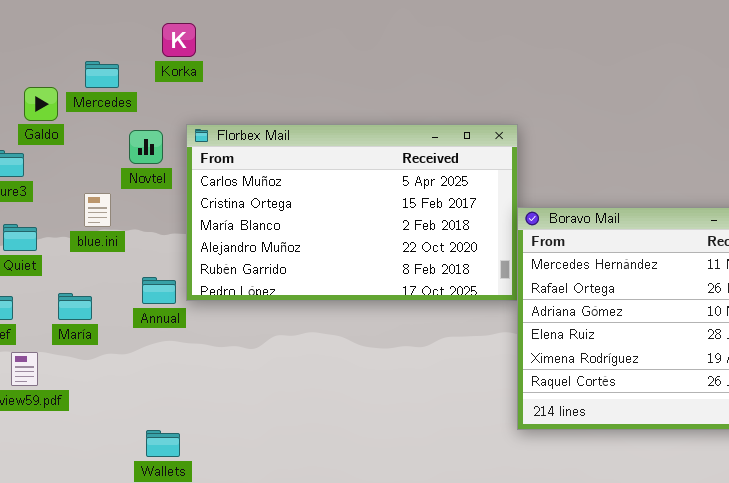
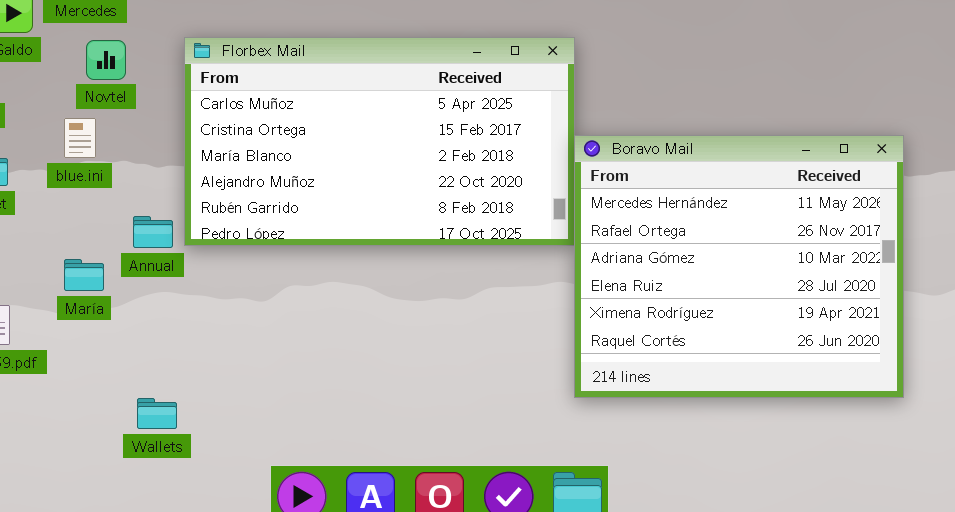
Novtel: [129,130,163,164] -> [86,40,126,80], moved
María: [58,293,92,320] -> [64,259,104,291], moved

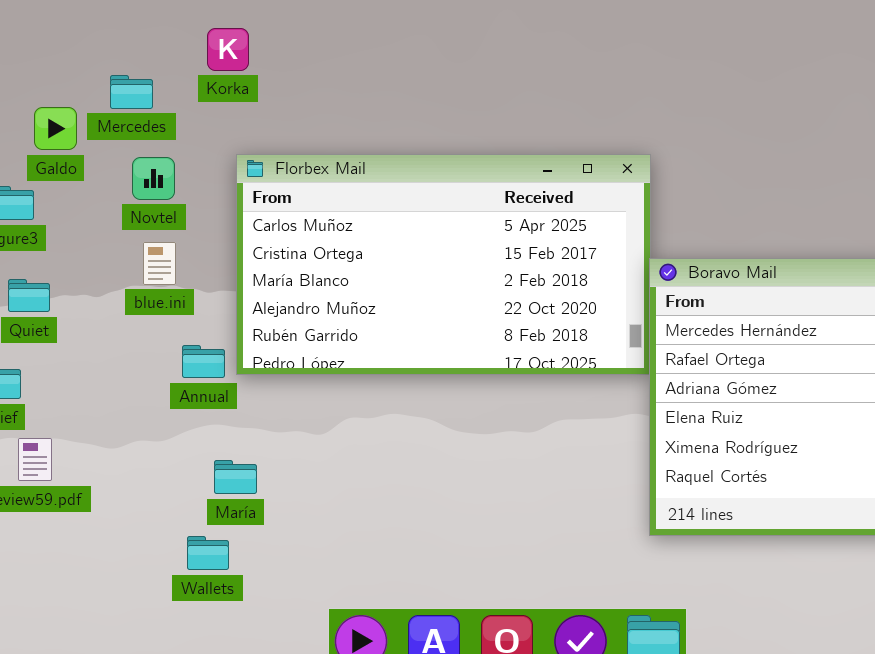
blue.ini: [64,118,96,158] -> [143,242,176,285], moved
María: [64,259,104,291] -> [214,460,257,494], moved

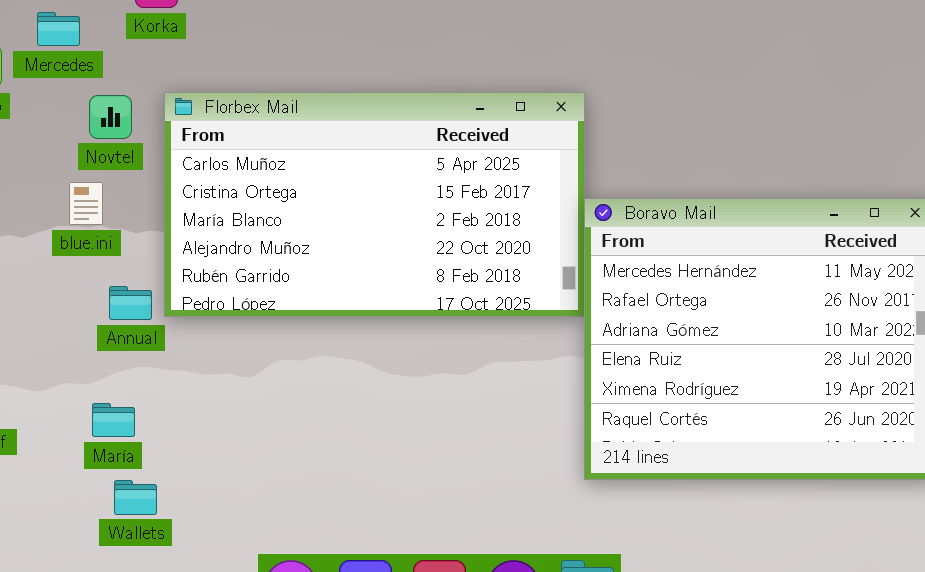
Novtel: [132,157,175,200] -> [89,95,132,139], moved
María: [214,460,257,494] -> [92,403,135,437], moved

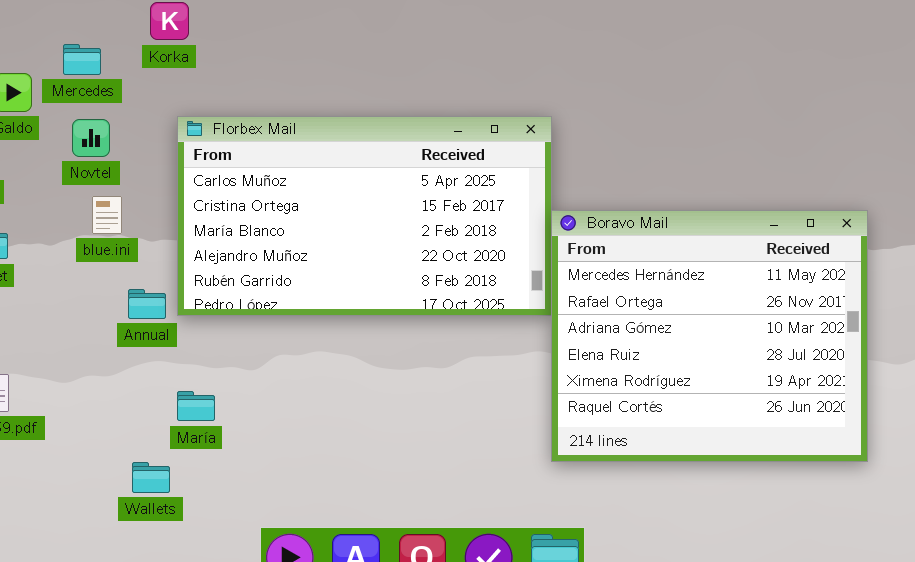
Novtel: [89,95,132,139] -> [72,119,110,157], moved
María: [92,403,135,437] -> [177,391,215,421], moved

